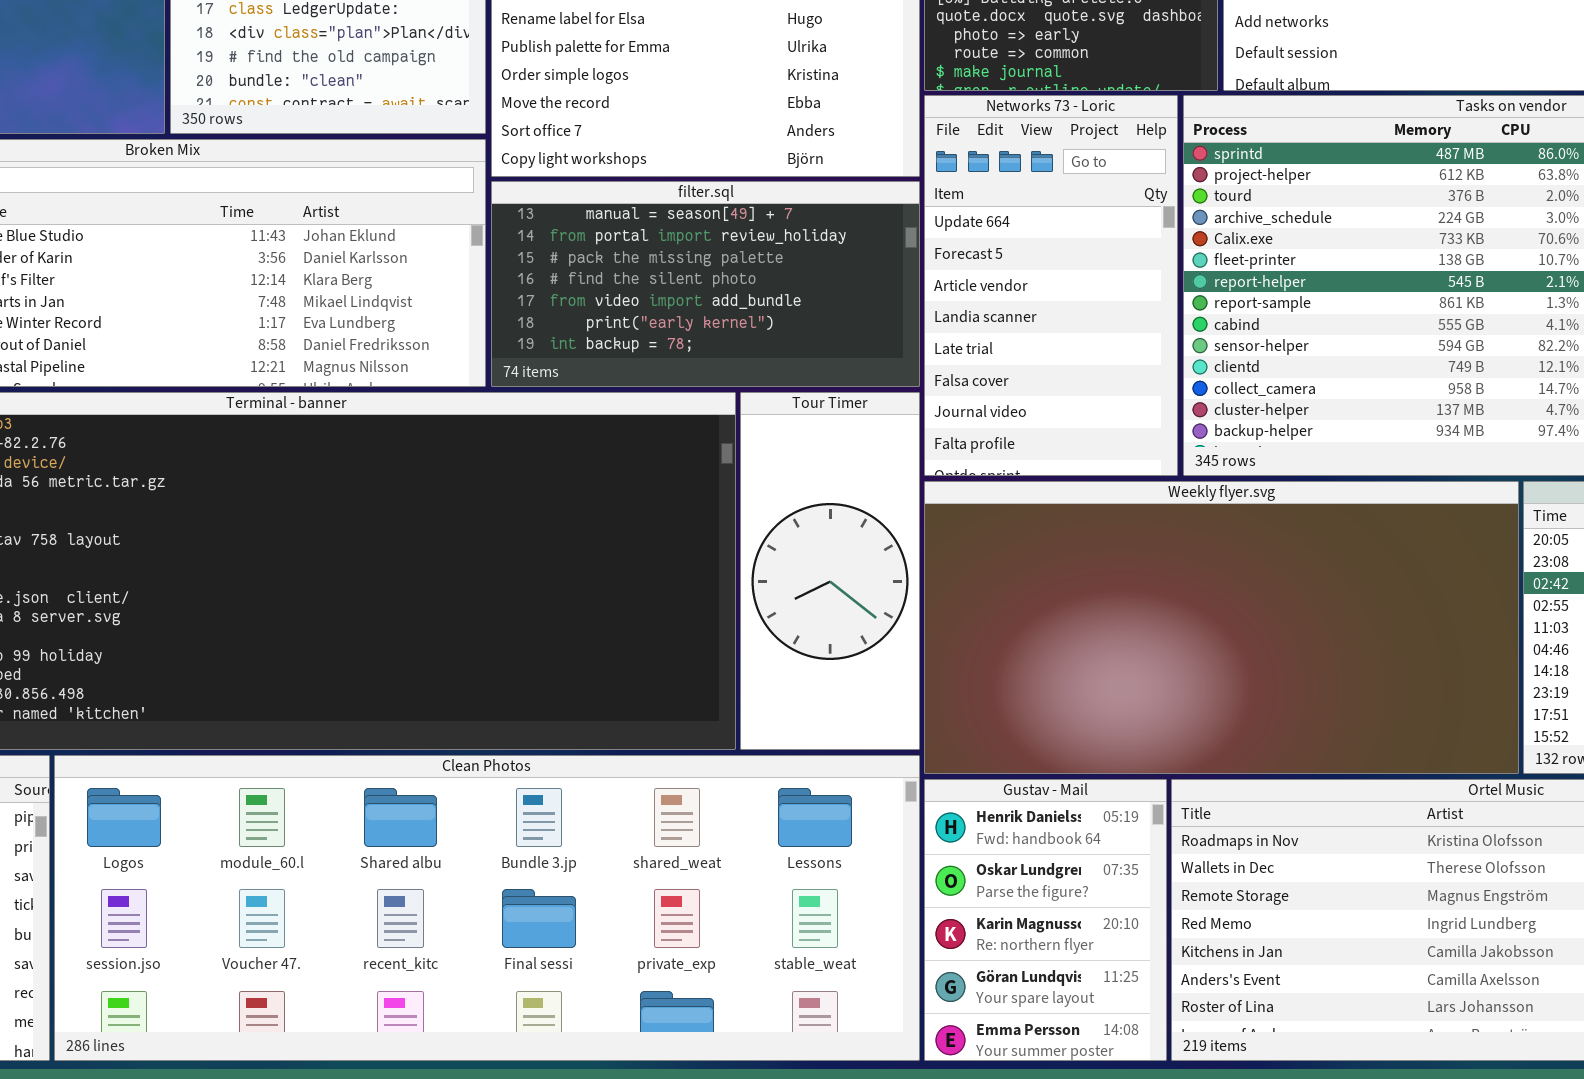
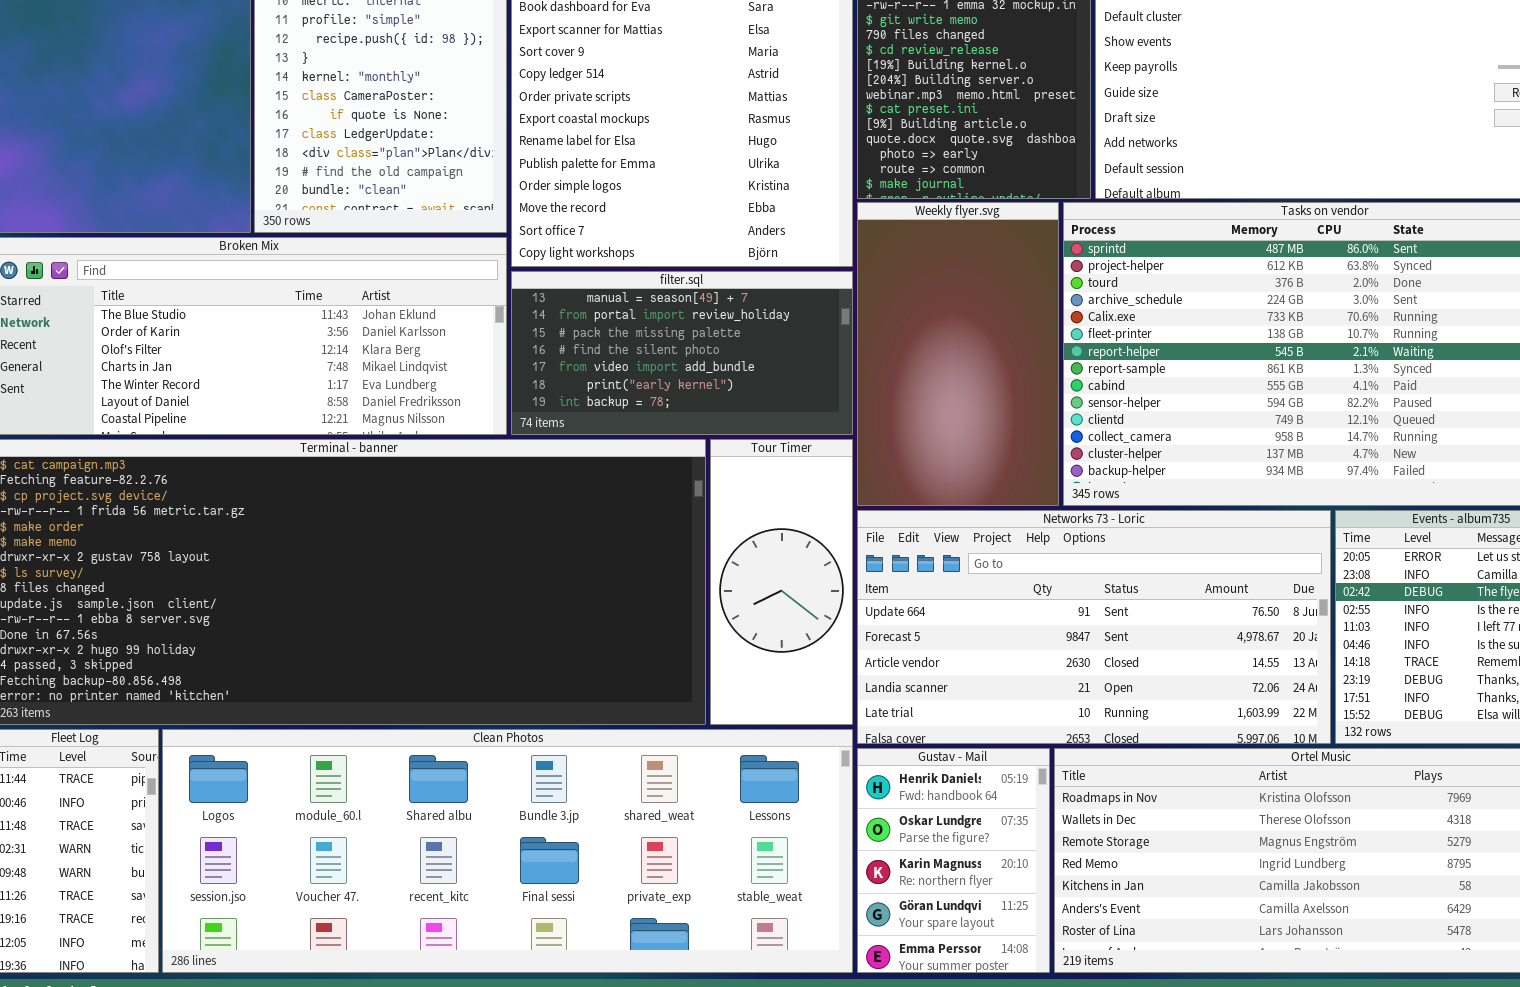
Networks 73 - Loric: [924,95,1178,476] -> [857,510,1331,744], moved, resized
Weekly flyer.svg: [924,481,1519,774] -> [857,202,1059,506], moved, resized

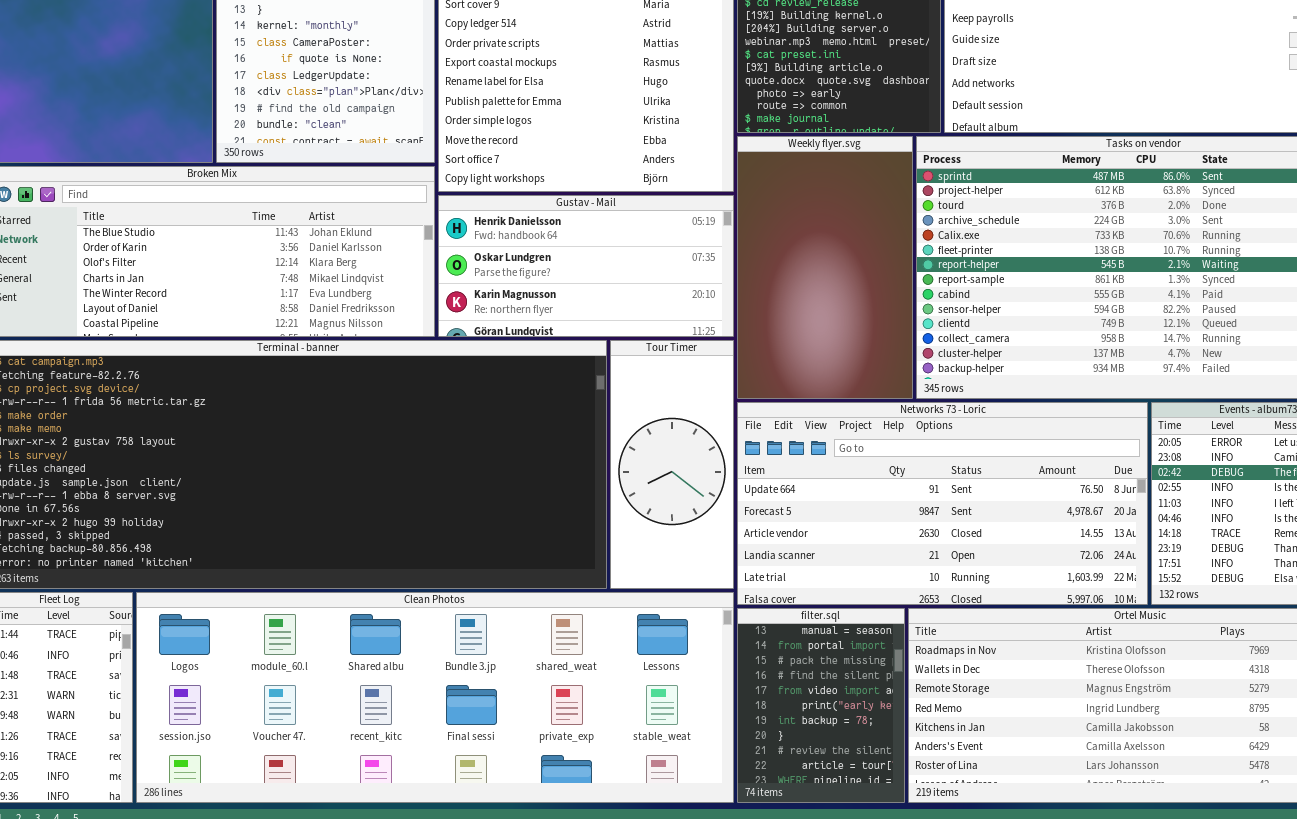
filter.sql: [511,271,853,435] -> [737,608,905,803], moved, resized
Gustav - Mail: [857,748,1050,973] -> [438,195,734,337], moved, resized

